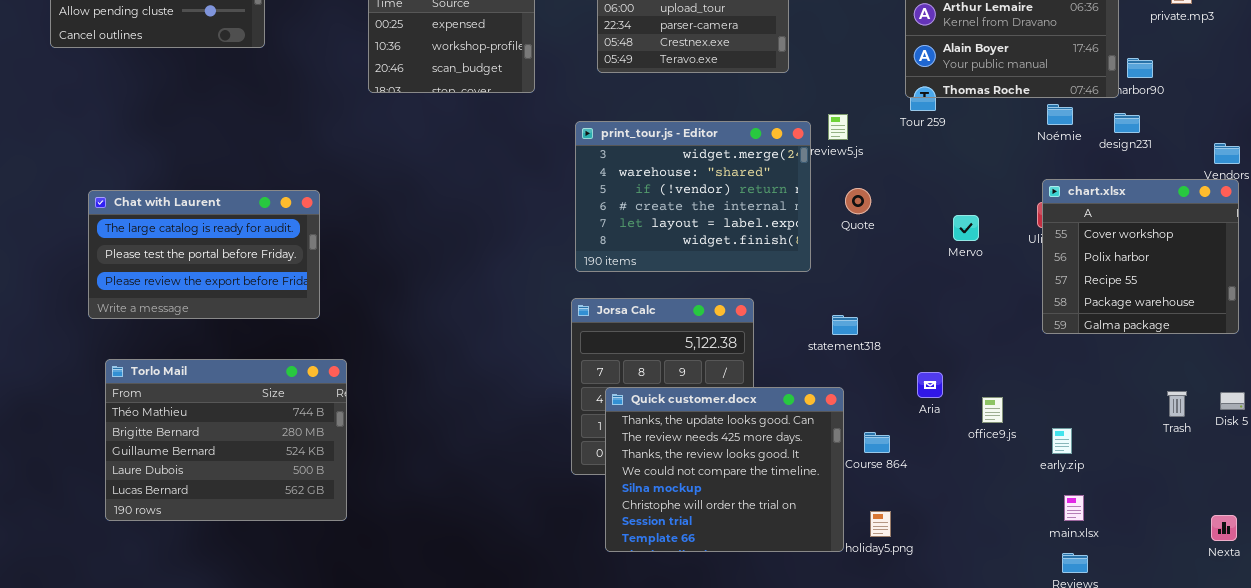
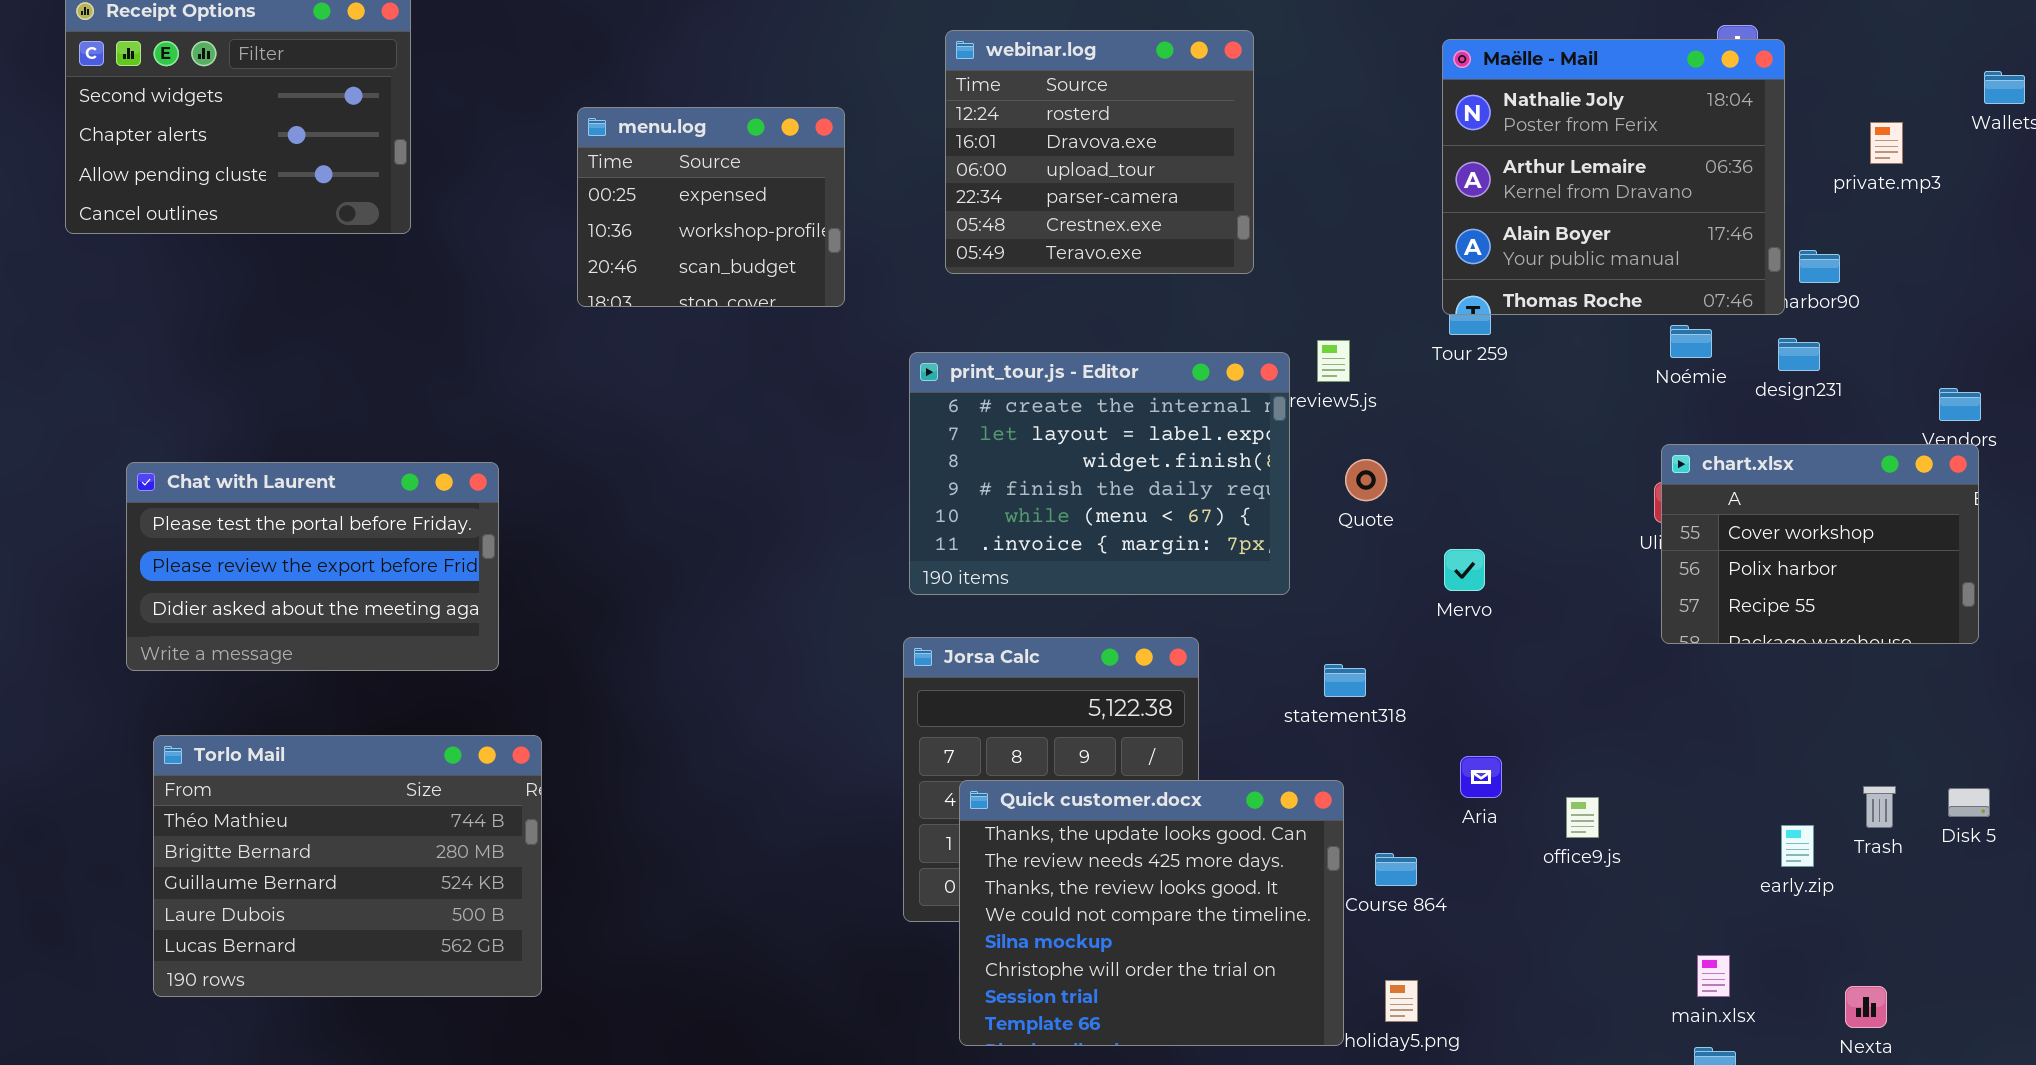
print_tour.js - Editor: [575,121,811,272] -> [909,352,1290,595], scrolled down 3 rows
chart.xlsx: [1042,179,1239,334] -> [1661,444,1979,644], resized
Chat with Laurent: [88,190,320,319] -> [126,462,499,671], scrolled down 1 row
Mervo: [953,215,979,241] -> [1444,549,1485,591], moved
early.zip: [1052,428,1072,454] -> [1781,825,1814,867], moved
Nexta: [1211,515,1237,541] -> [1845,986,1887,1028], moved

